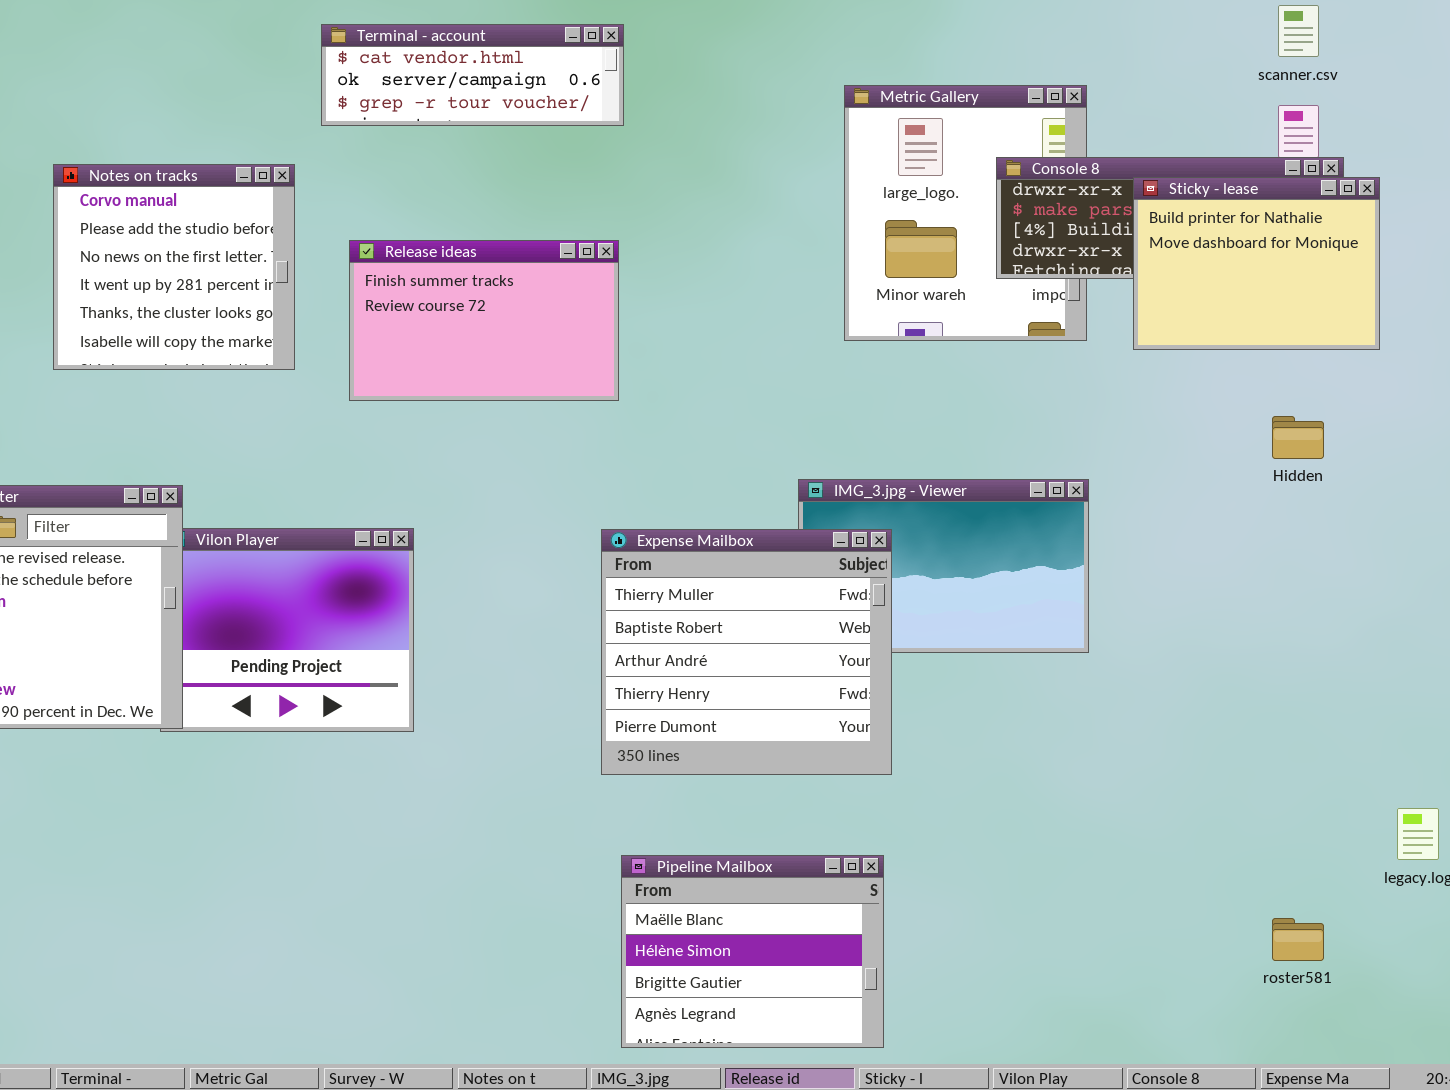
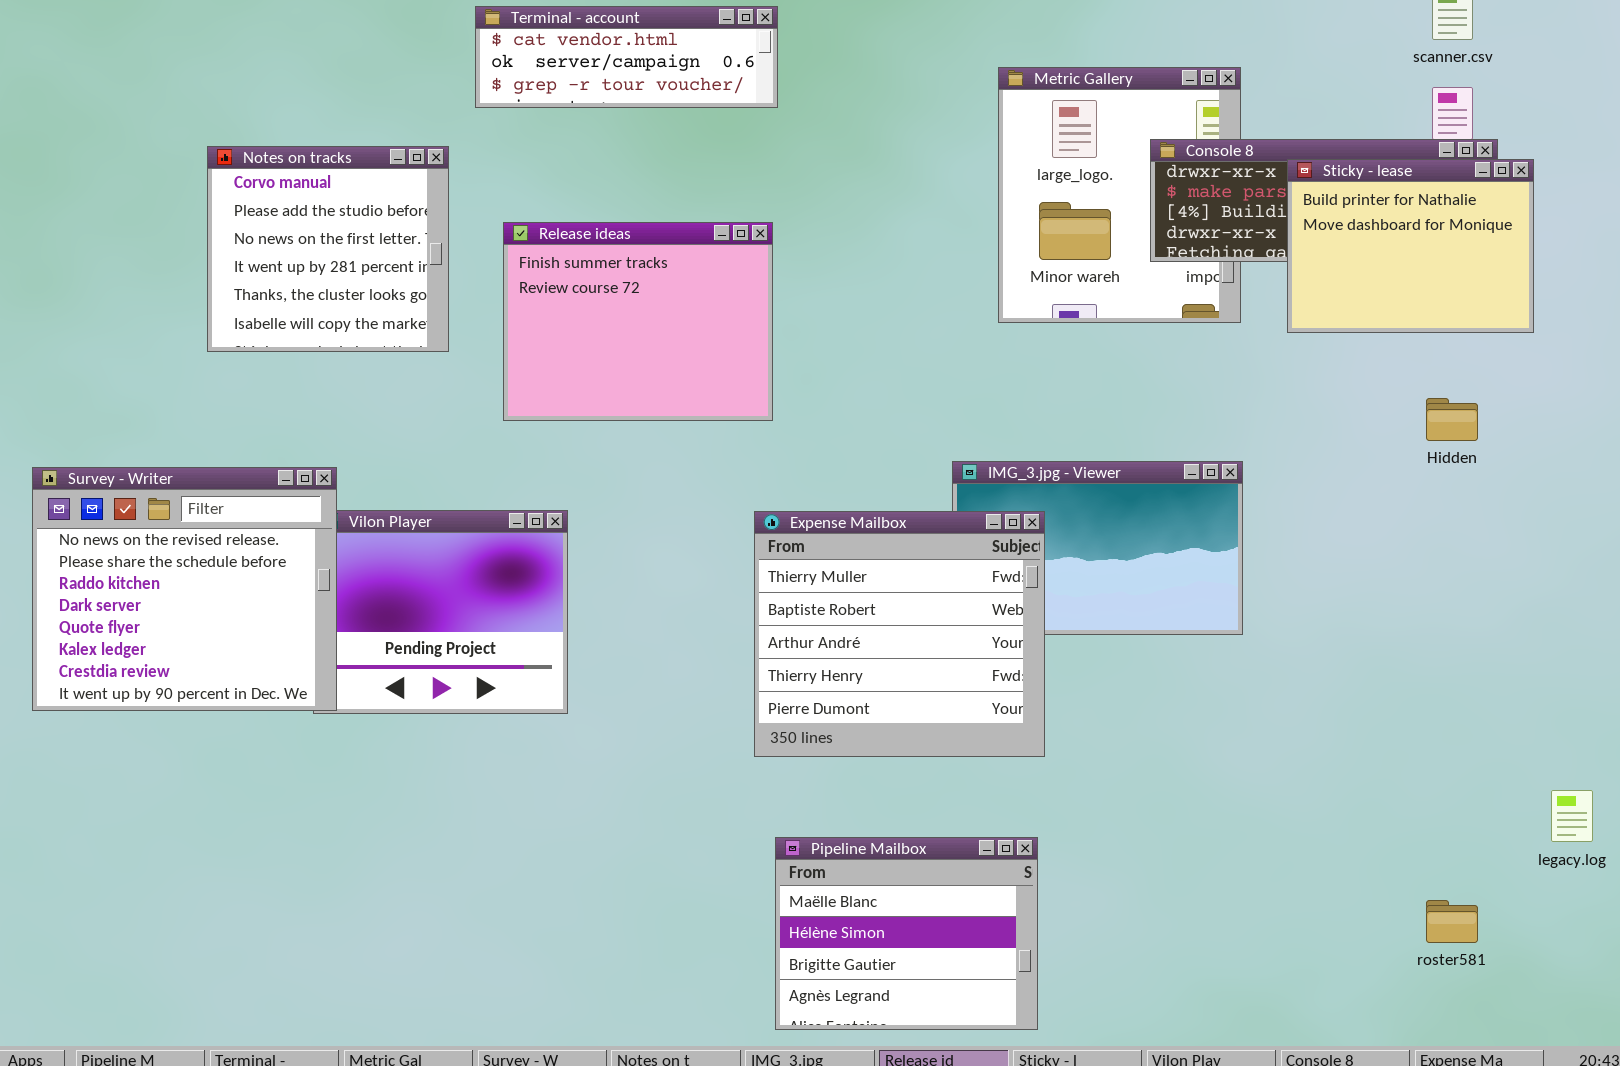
Release ideas: [349,240,619,401] -> [503,222,773,421], resized

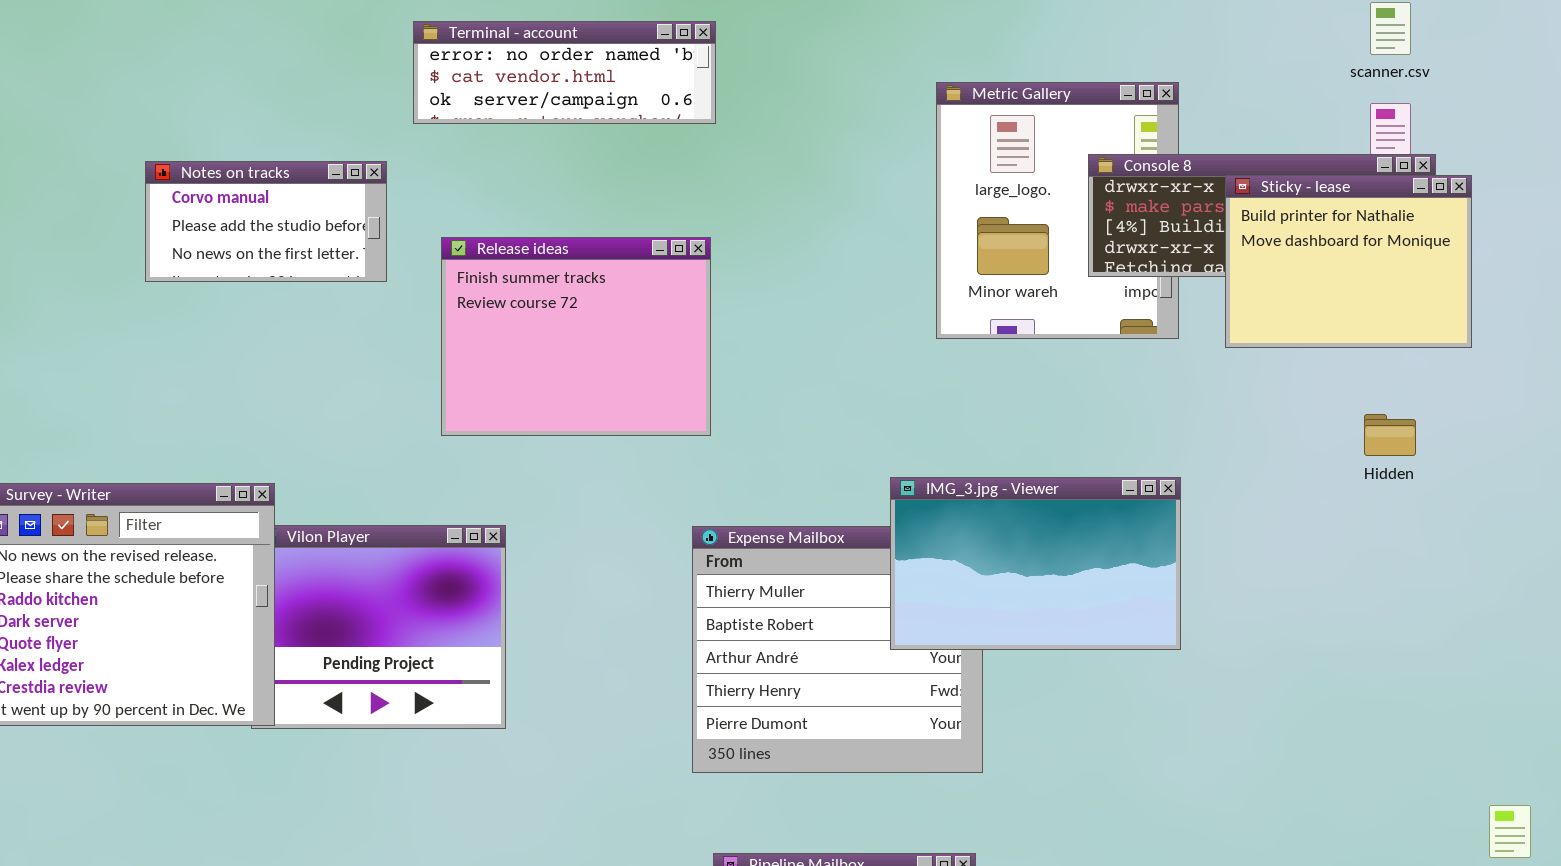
Terminal - account: [475,6,778,108] -> [413,21,716,124], scrolled up 1 row
Notes on tracks: [207,146,449,352] -> [145,161,387,282], resized
IMG_3.jpg - Viewer: [952,461,1243,635] -> [890,477,1181,650], raised

